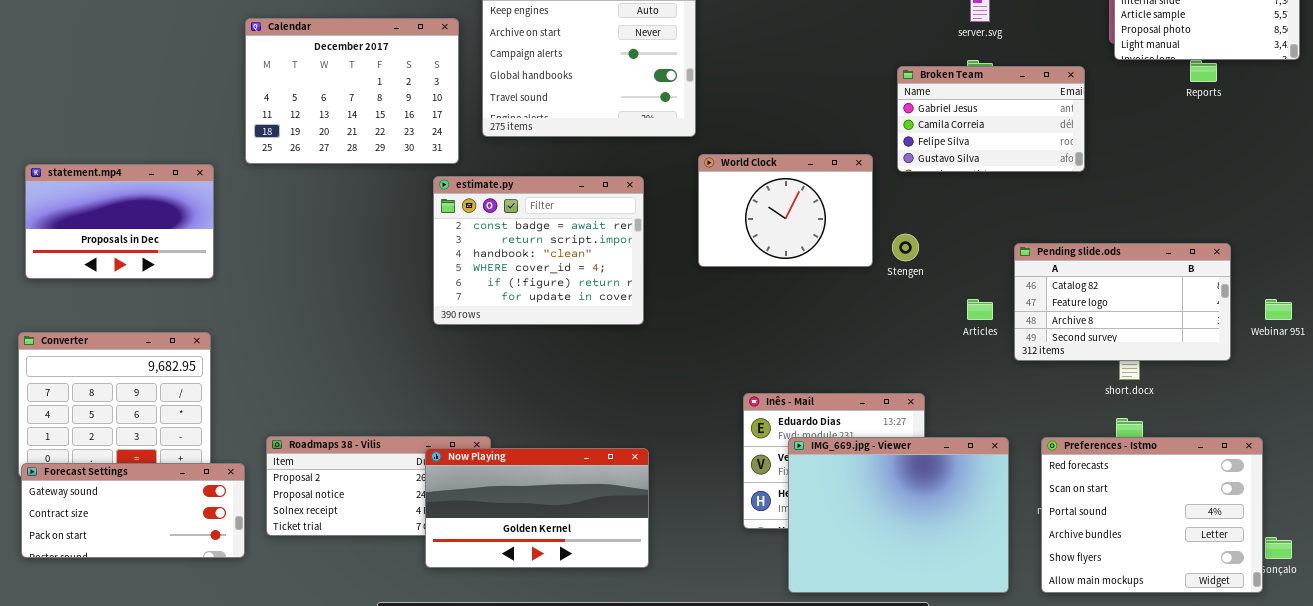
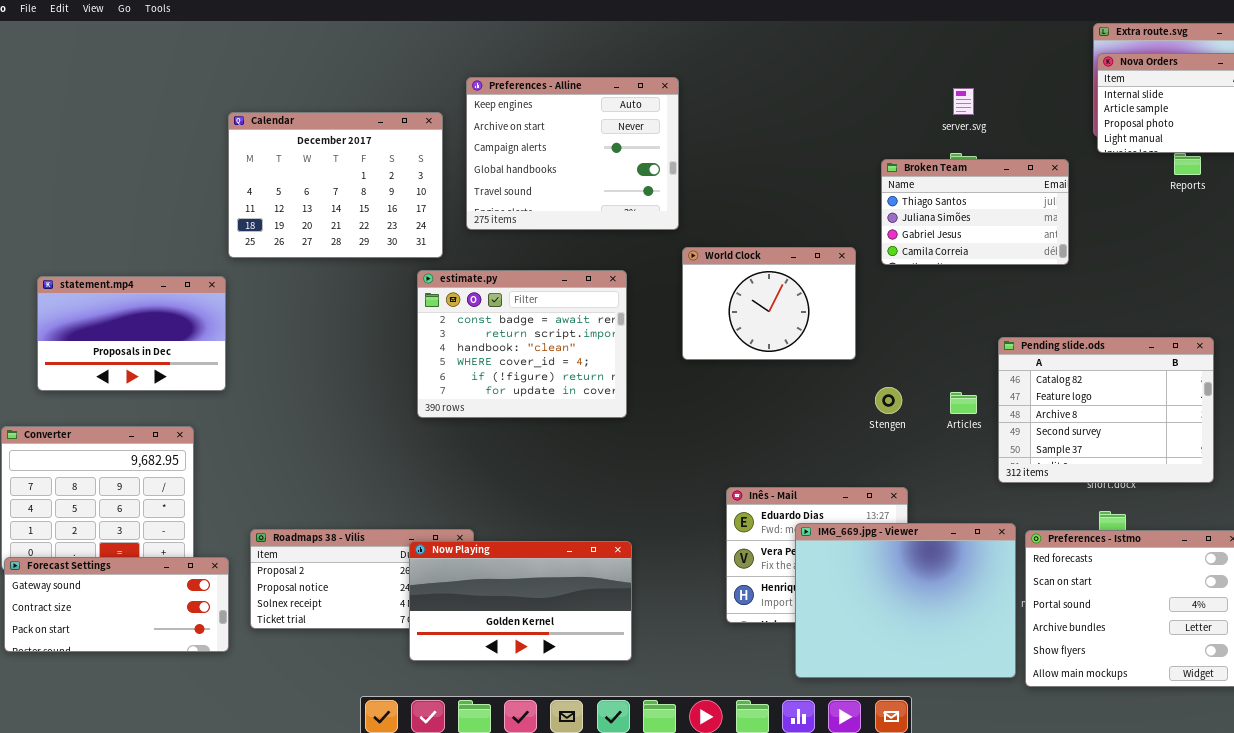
Broken Team: [897,66,1085,172] -> [881,159,1069,265], scrolled up 2 rows
statement.mp4: [25,164,214,279] -> [37,276,226,391], moved
Stengen: [892,234,919,261] -> [875,387,902,414], moved
Pending slide.ods: [1014,243,1231,361] -> [998,337,1214,483], resized
IMG_669.jpg - Viewer: [788,437,1009,593] -> [795,523,1016,678], moved

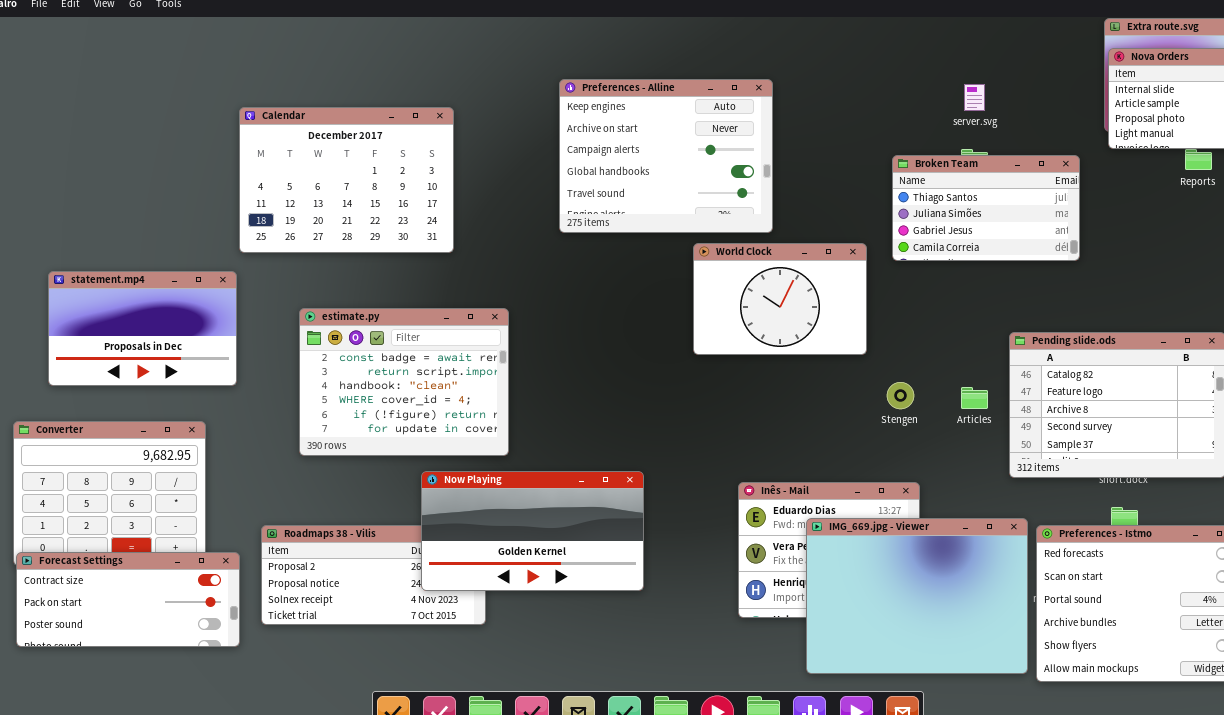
Preferences - Alline: [466,77,679,230] -> [559,79,773,233], moved
estimate.py: [417,270,627,418] -> [299,308,509,456], moved
Now Playing: [409,541,632,661] -> [421,471,644,591], moved
Forecast Settings: [4,557,229,652] -> [16,552,240,647], scrolled down 1 row

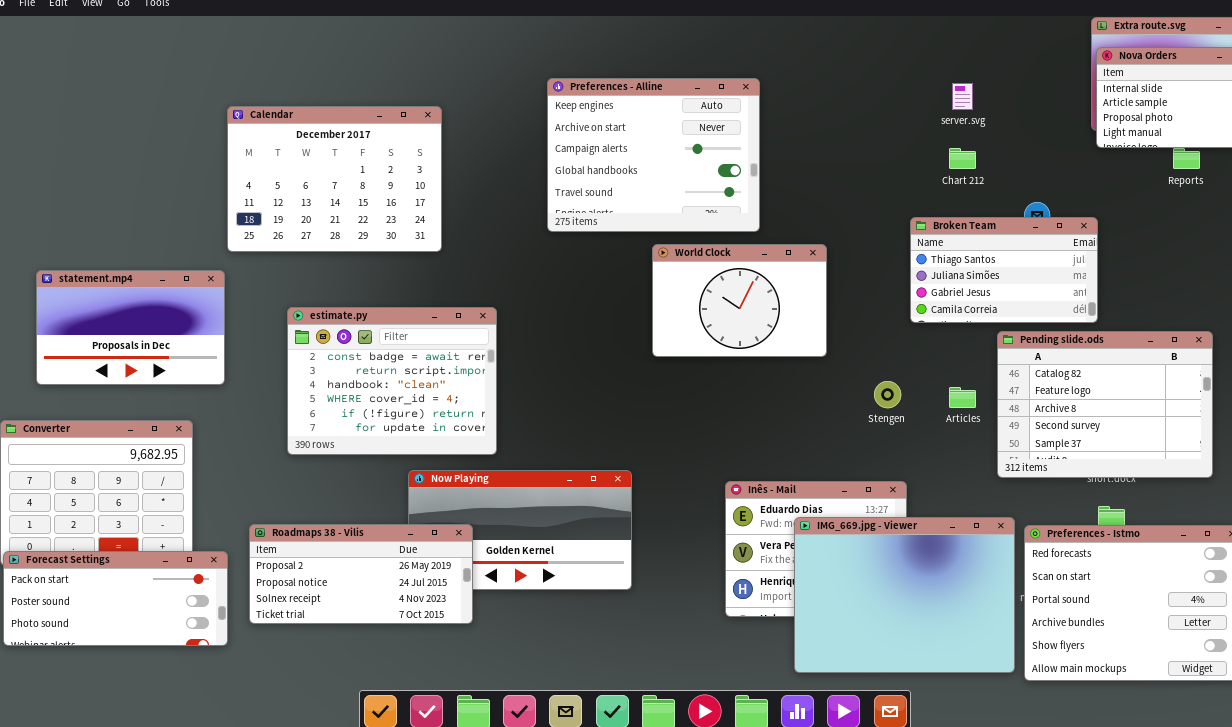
Broken Team: [892,155,1080,261] -> [910,217,1098,323], moved
World Clock: [693,243,867,355] -> [652,244,827,357], moved
Roadmaps 38 - Vilis: [261,525,486,625] -> [249,524,473,624], raised
Forecast Settings: [16,552,240,647] -> [3,551,228,646], scrolled down 1 row

